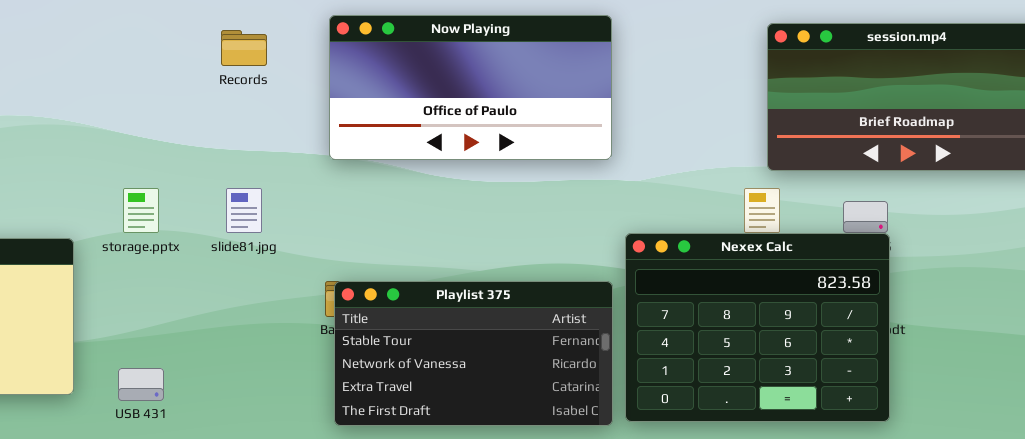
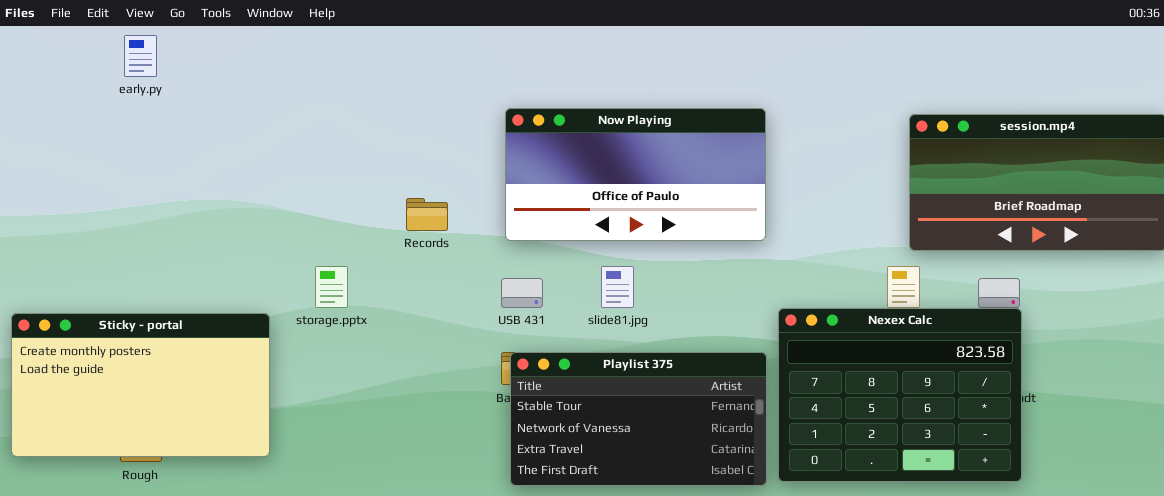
Records: [221,30,267,66] -> [406,198,448,231], moved
slide81.jpg: [226,188,262,233] -> [601,266,634,308], moved
USB 431: [118,368,164,401] -> [501,278,543,308], moved

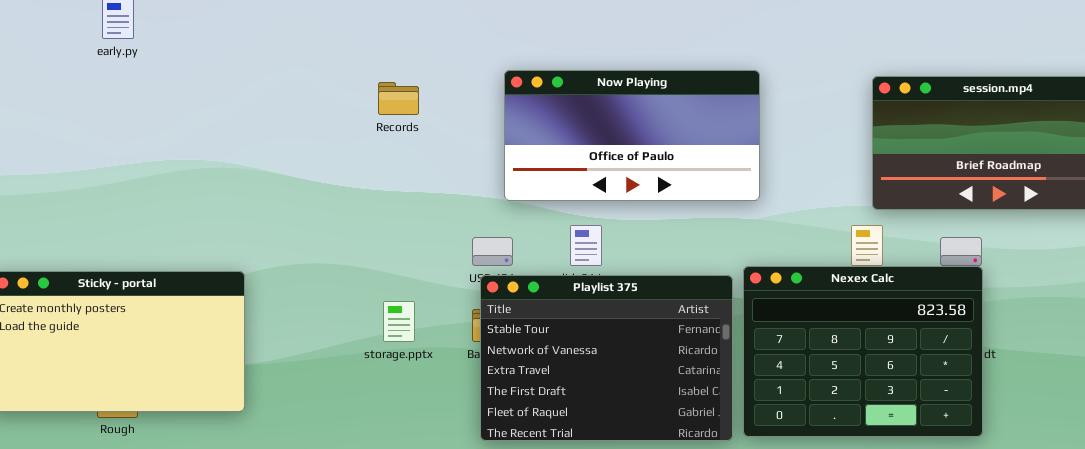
Now Playing: [505,108,766,241] -> [504,70,760,201], moved
Records: [406,198,448,231] -> [378,82,419,115], moved
storage.pptx: [315,266,348,308] -> [383,301,415,342], moved
Playlist 375: [510,352,767,486] -> [480,275,733,441], resized

